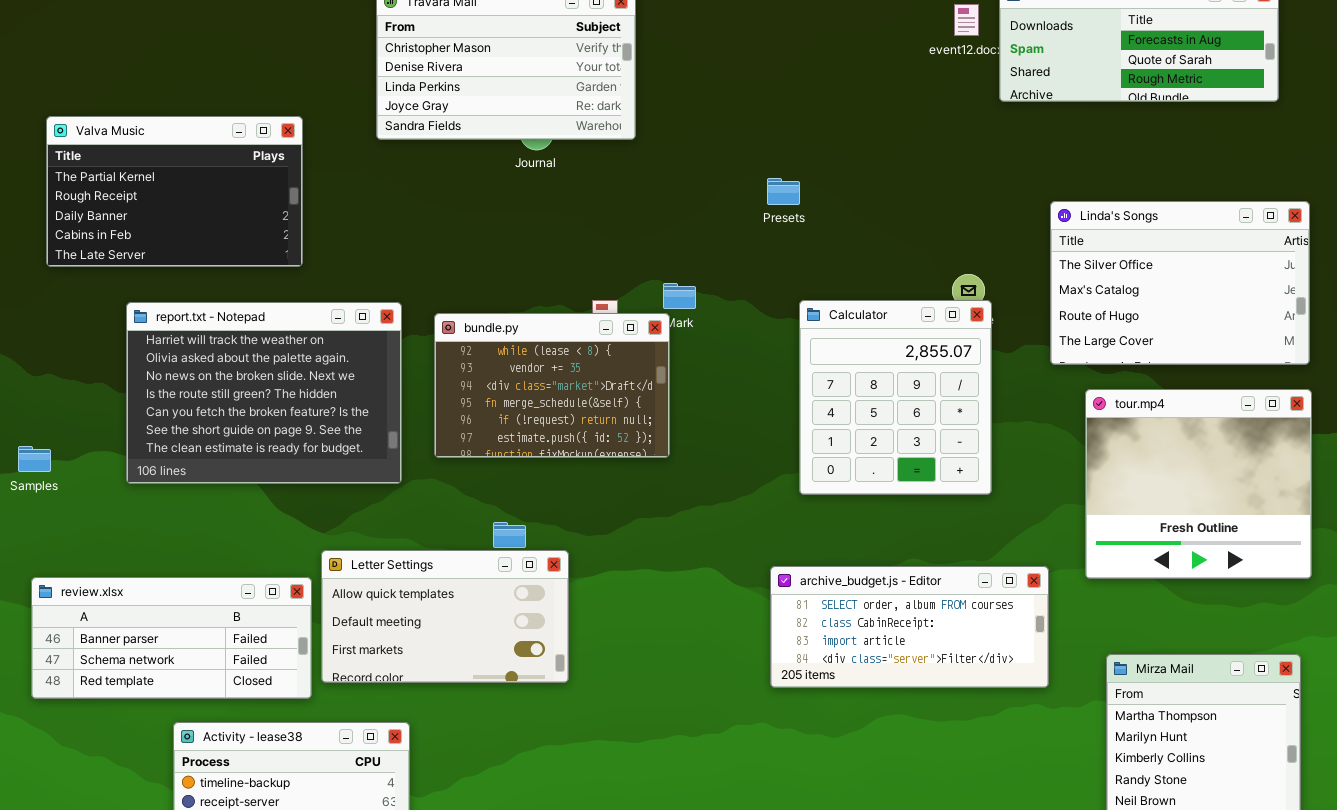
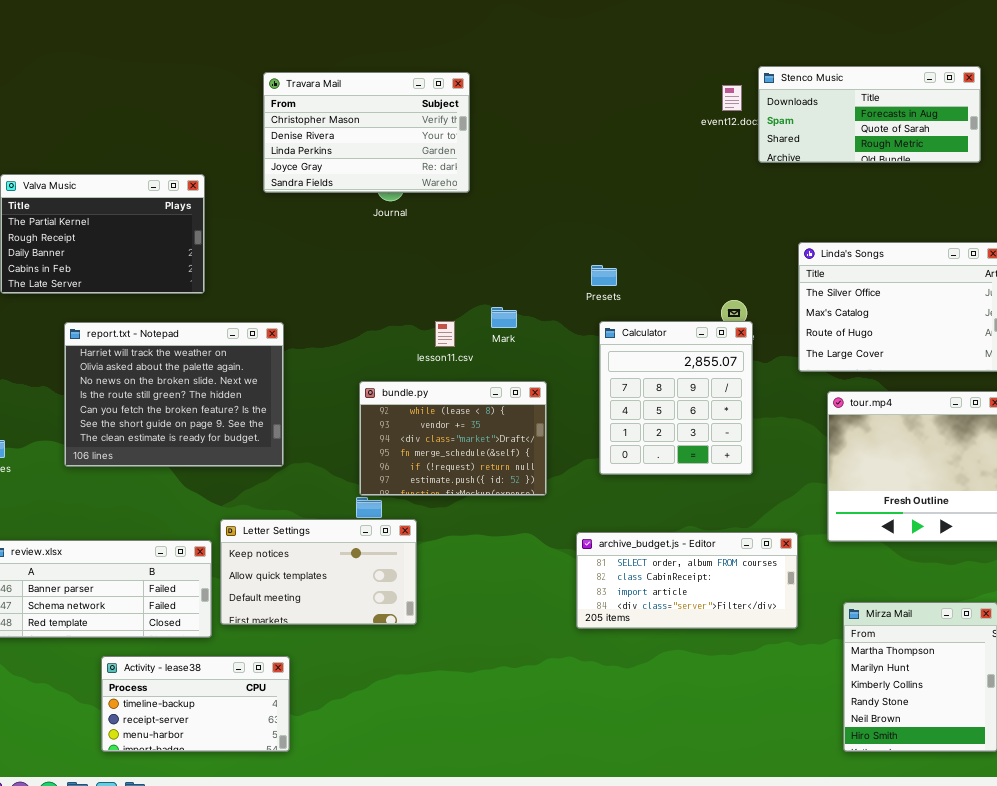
Presets: [767,178,800,205] -> [591,265,617,286], moved
bundle.py: [434,313,670,458] -> [359,381,547,496], moved
Letter Settings: [321,550,569,683] -> [220,519,417,625], scrolled up 1 row

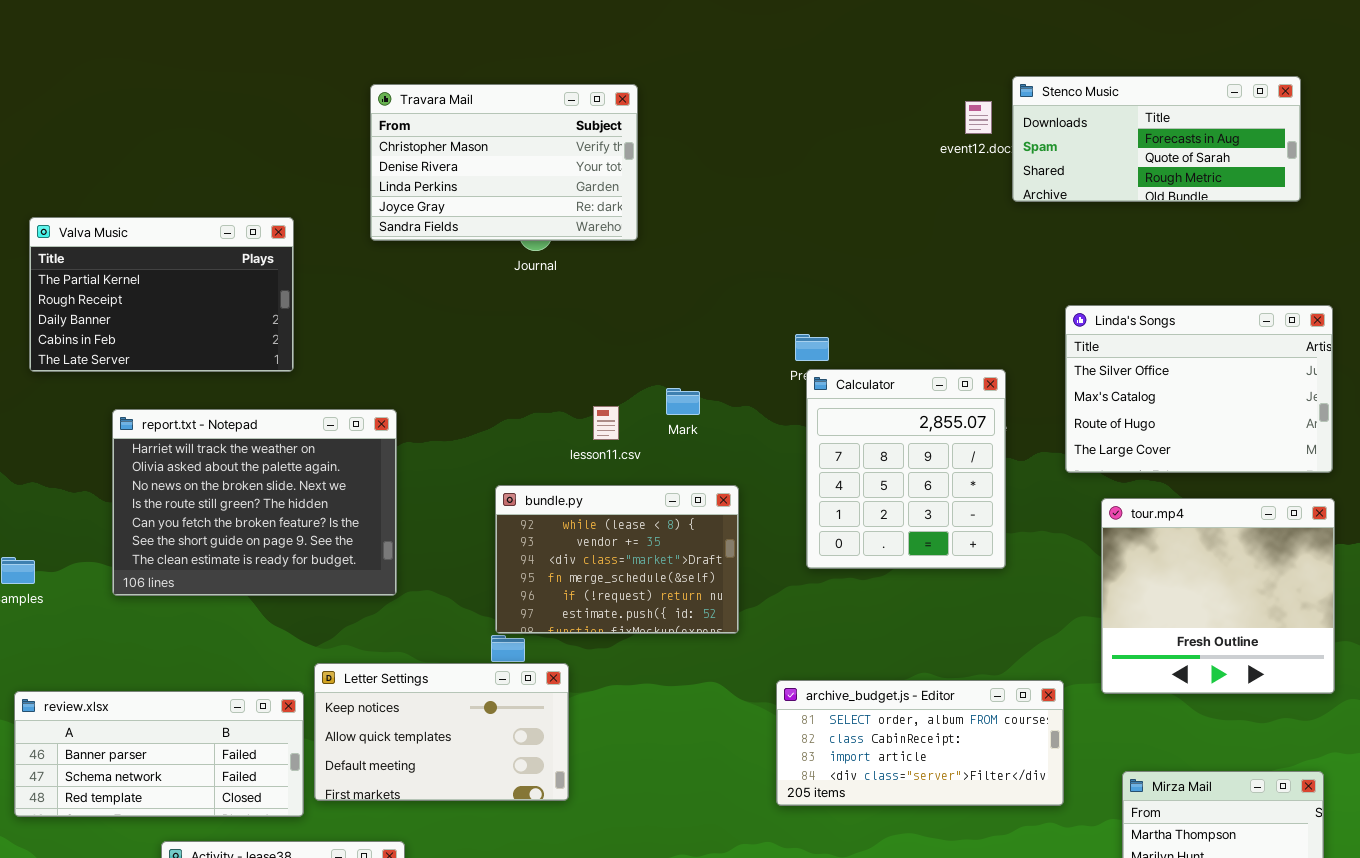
Calculator: [599,321,753,475] -> [806,369,1006,569], moved

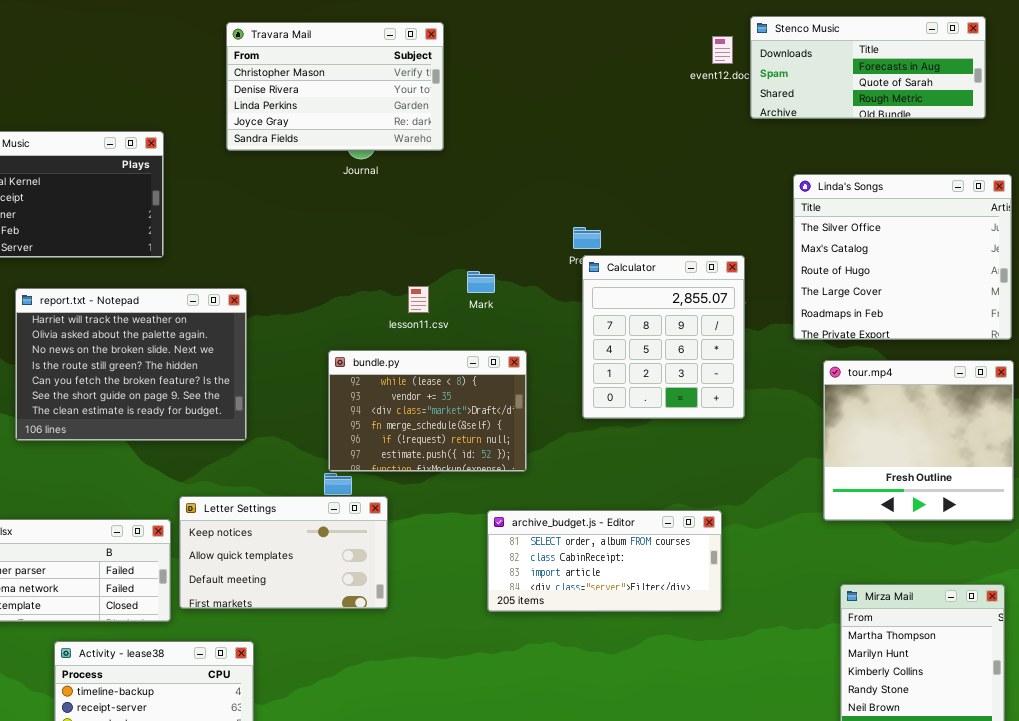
Linda's Songs: [1065,305,1333,473] -> [793,174,1012,340], resized
archive_budget.js - Editor: [776,680,1064,806] -> [487,510,722,612], moved

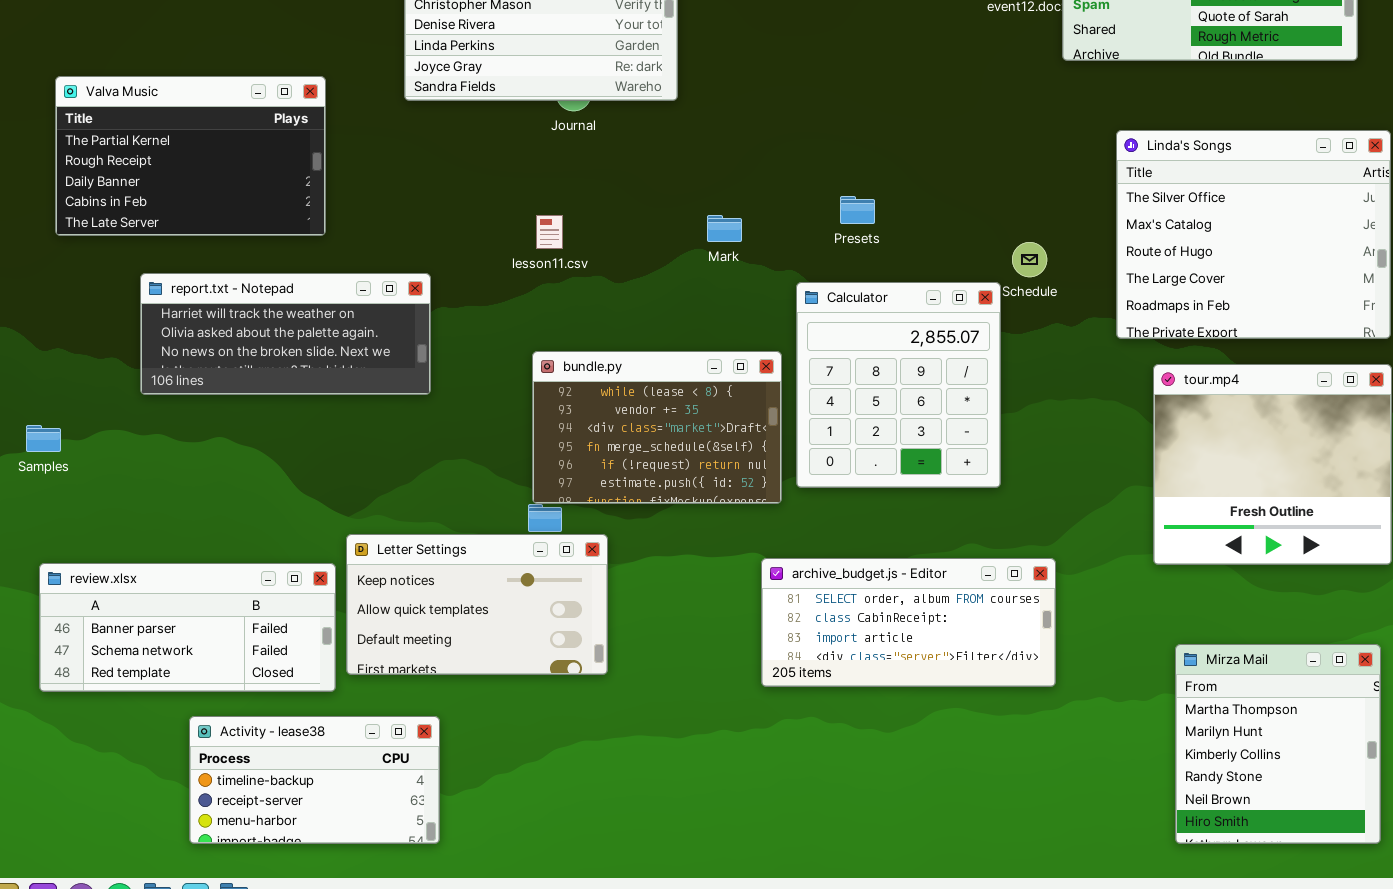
Calculator: [582,255,745,419] -> [796,282,1001,488], moved
Mark: [467,271,495,293] -> [707,215,742,242], moved
lesson11.csv: [408,286,429,313] -> [536,215,563,249], moved
report.txt - Notepad: [15,288,247,441] -> [140,273,431,395], resized
archive_budget.js - Editor: [487,510,722,612] -> [761,558,1056,687], moved

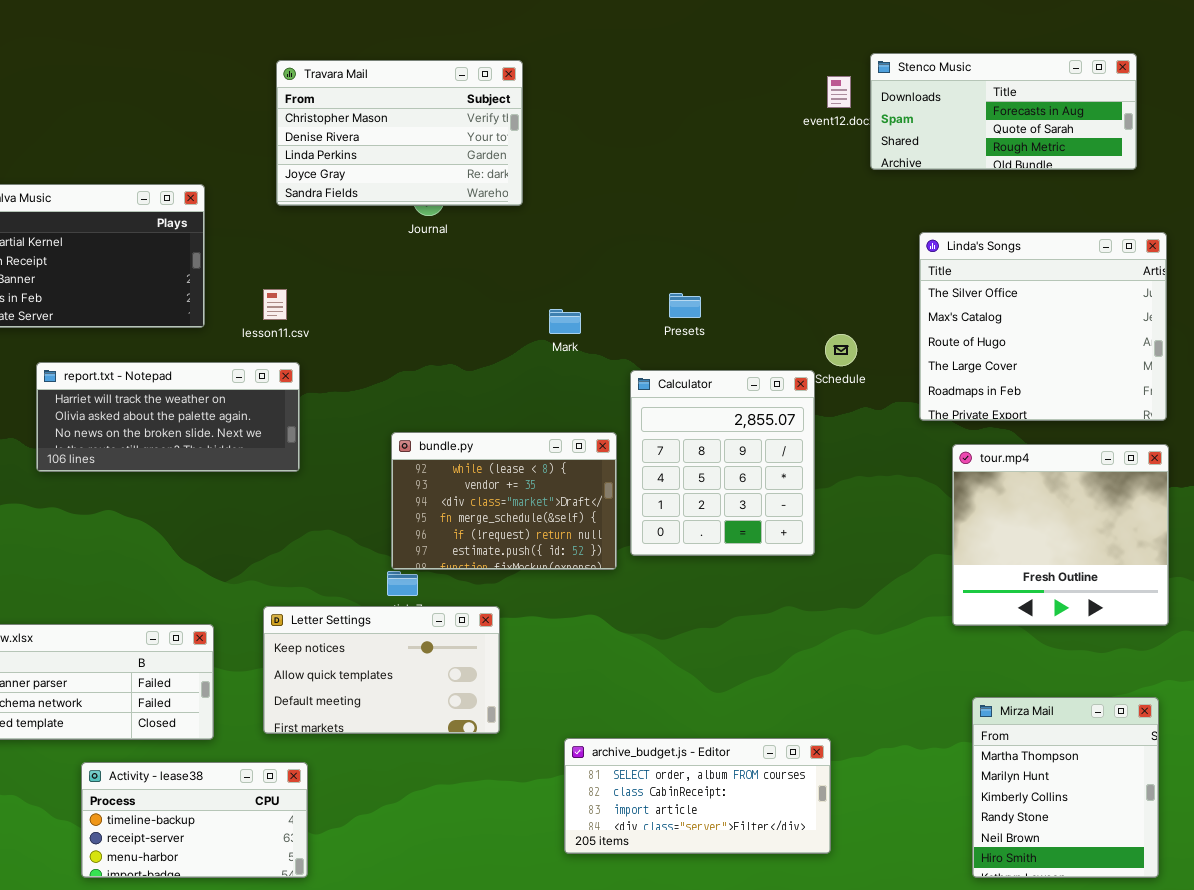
lesson11.csv: [536,215,563,249] -> [263,289,287,320], moved
Letter Settings: [346,534,608,675] -> [263,606,500,734], moved
archive_budget.js - Editor: [761,558,1056,687] -> [564,738,831,854], moved

